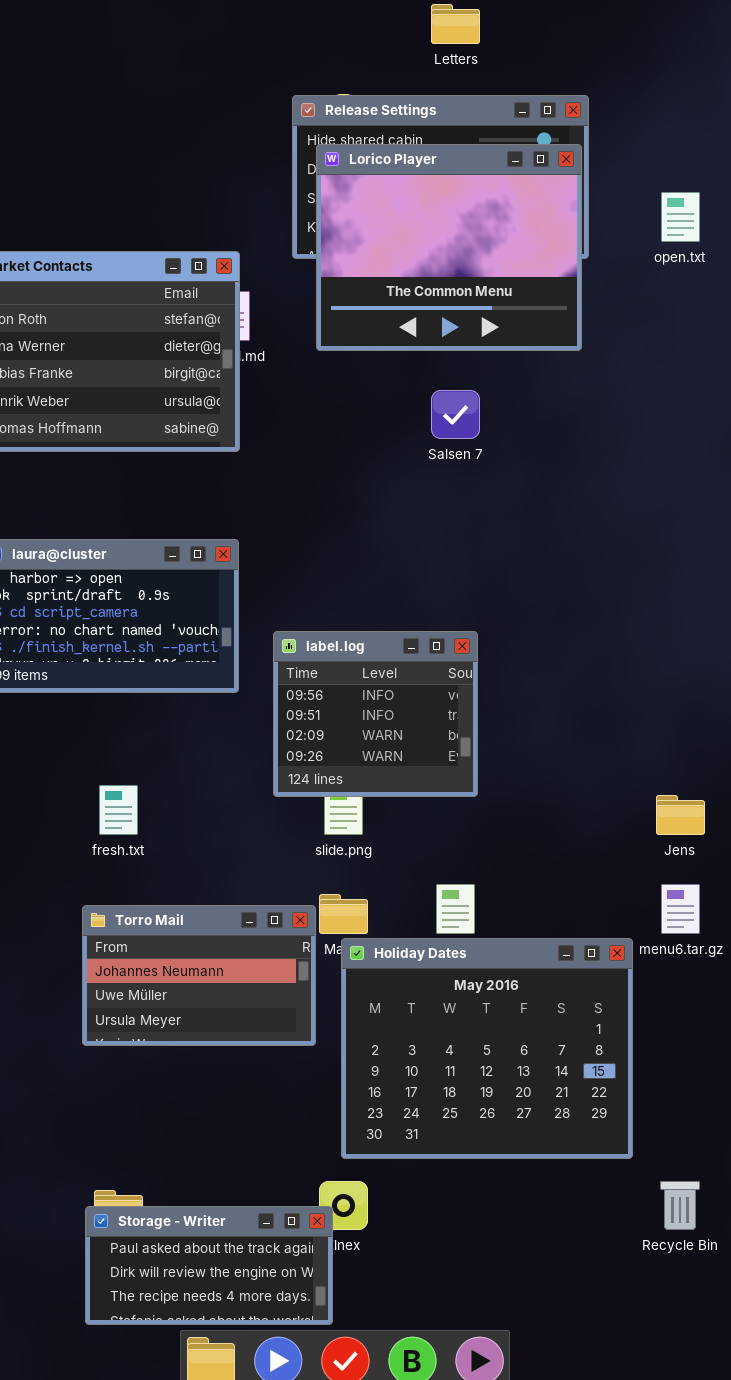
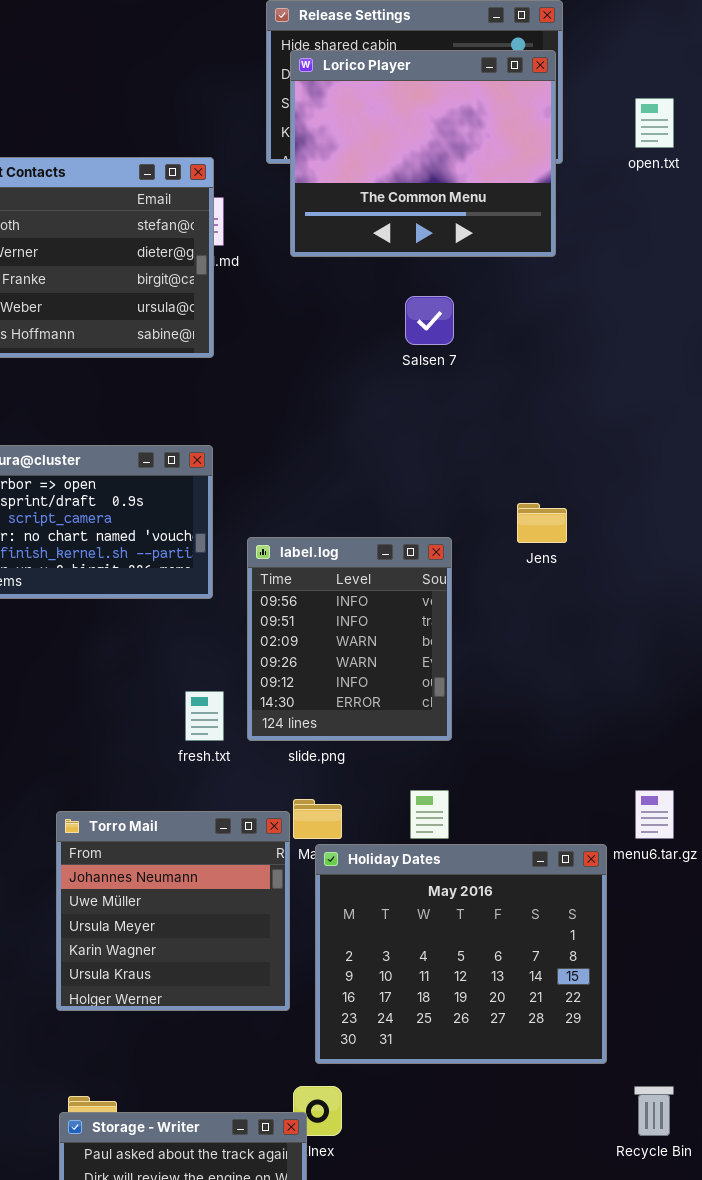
label.log: [273,631,478,797] -> [247,537,452,741], resized
fresh.txt: [99,785,138,835] -> [185,691,224,741], moved
Jens: [656,795,705,835] -> [517,503,567,543], moved
Torro Mail: [82,905,316,1046] -> [56,811,290,1011], resized

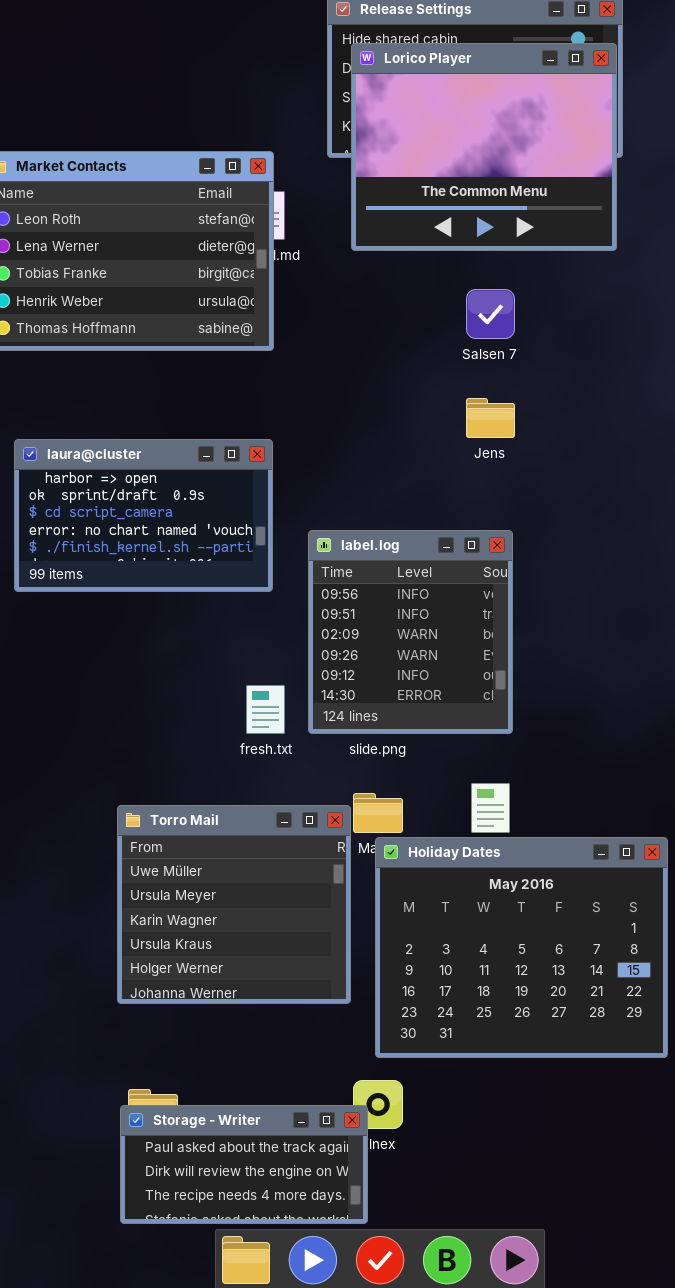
Jens: [517,503,567,543] -> [466,398,515,438], moved
Torro Mail: [56,811,290,1011] -> [117,805,351,1004], scrolled down 1 row

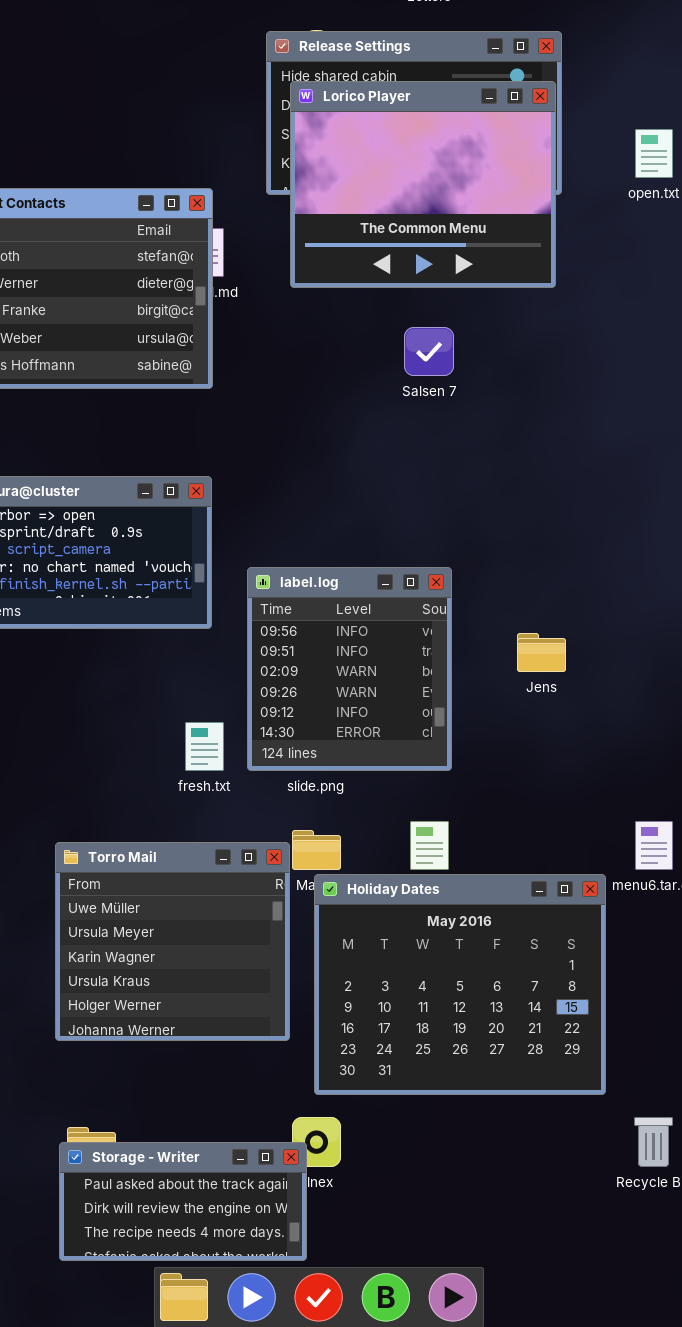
Jens: [466,398,515,438] -> [517,633,566,672], moved

